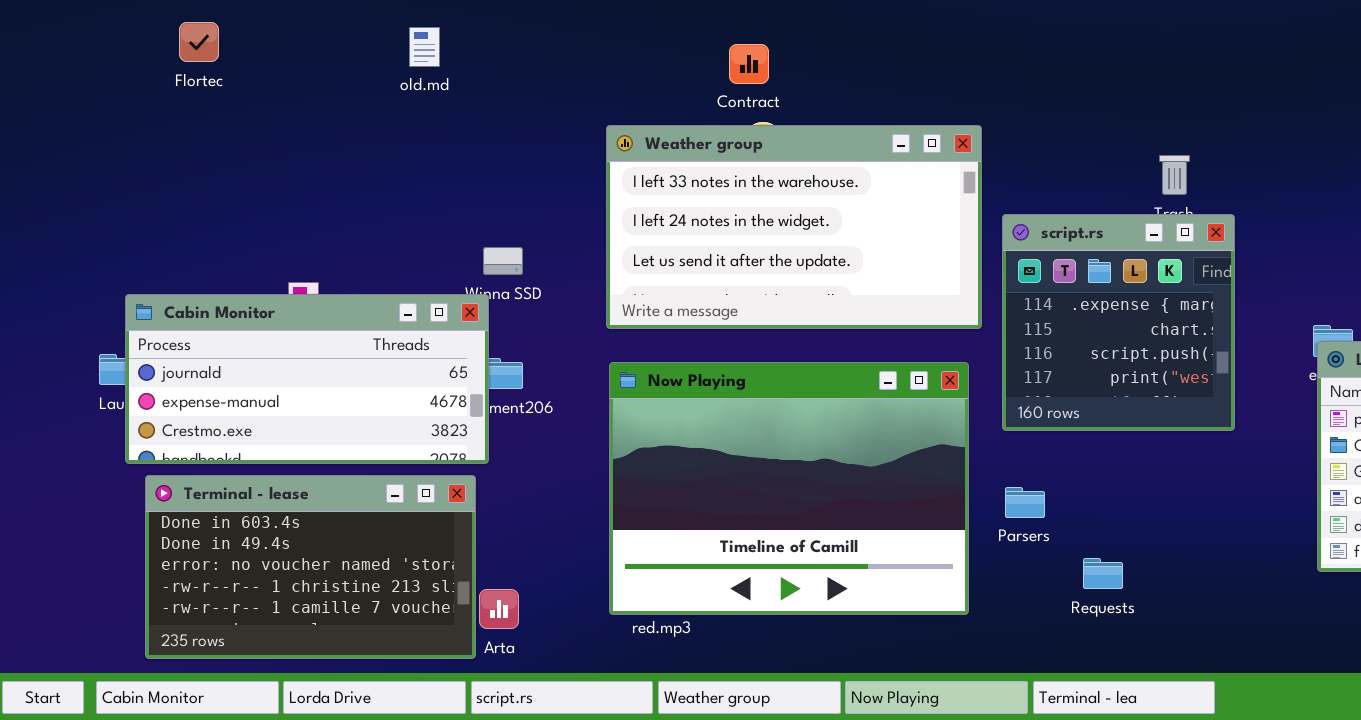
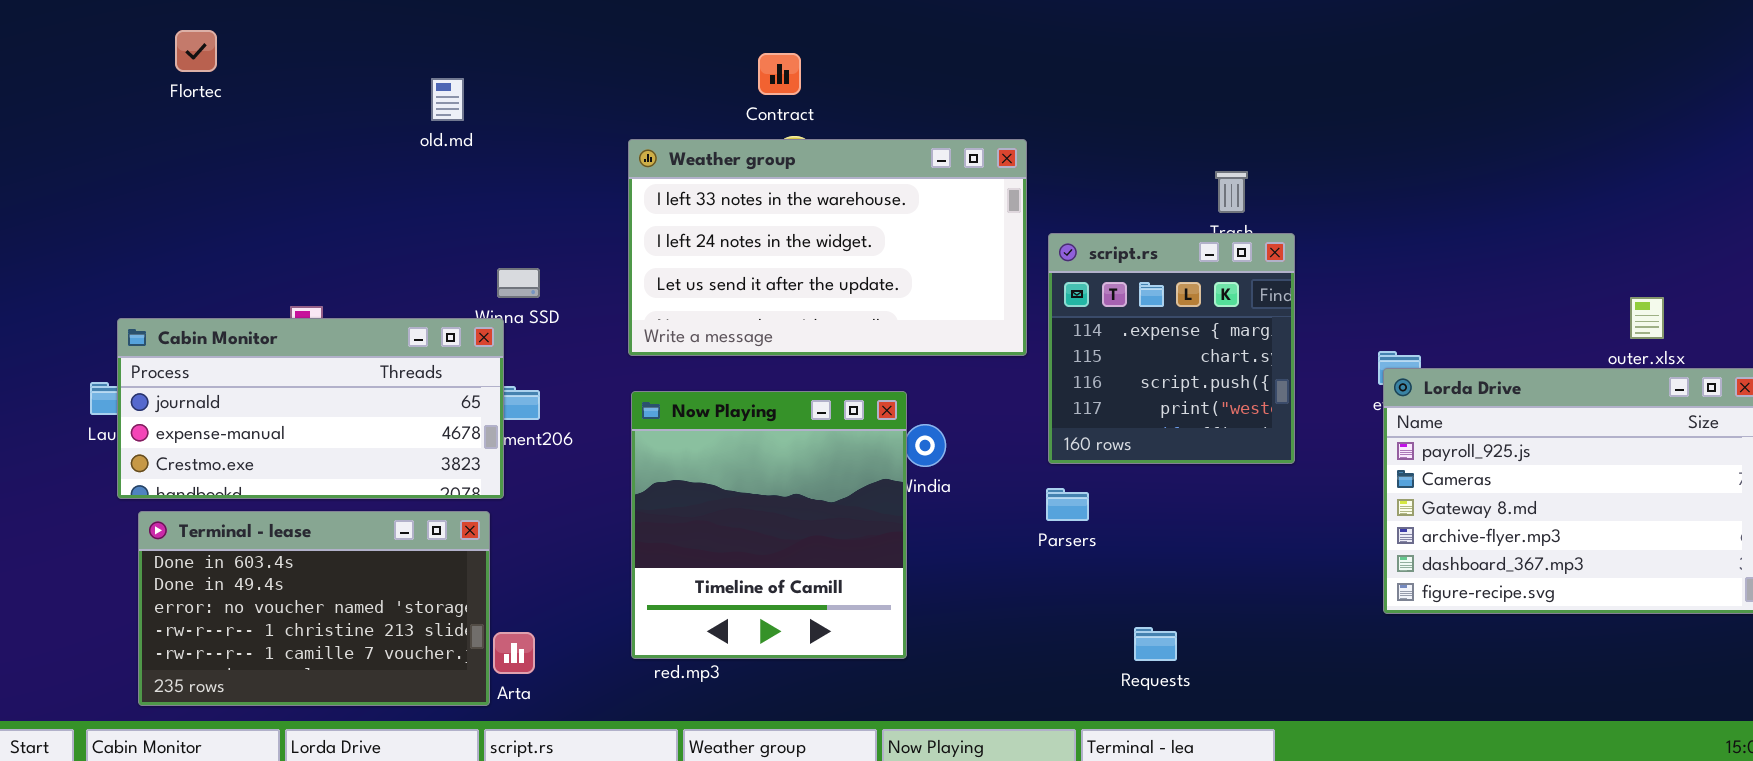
old.md: [409,27,440,67] -> [431,78,464,121], moved
Now Playing: [609,362,969,615] -> [631,391,907,659], resized
Parsers: [1005,487,1045,518] -> [1046,488,1089,521], moved
Requests: [1083,558,1123,589] -> [1134,627,1177,661], moved

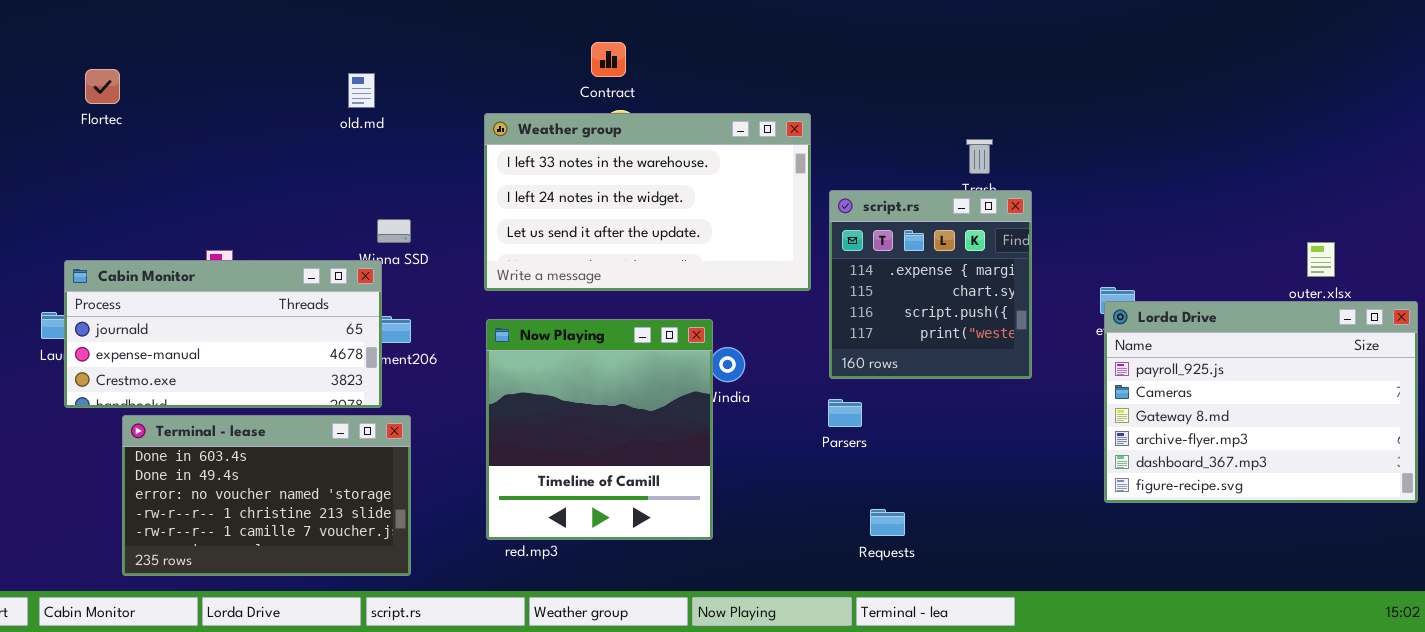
Flortec: [175,30,217,72] -> [85,69,120,104], moved
old.md: [431,78,464,121] -> [348,73,375,108], moved
Terminal - lease: [138,511,490,706] -> [122,415,411,576], moved
Requests: [1134,627,1177,661] -> [870,509,905,536], moved

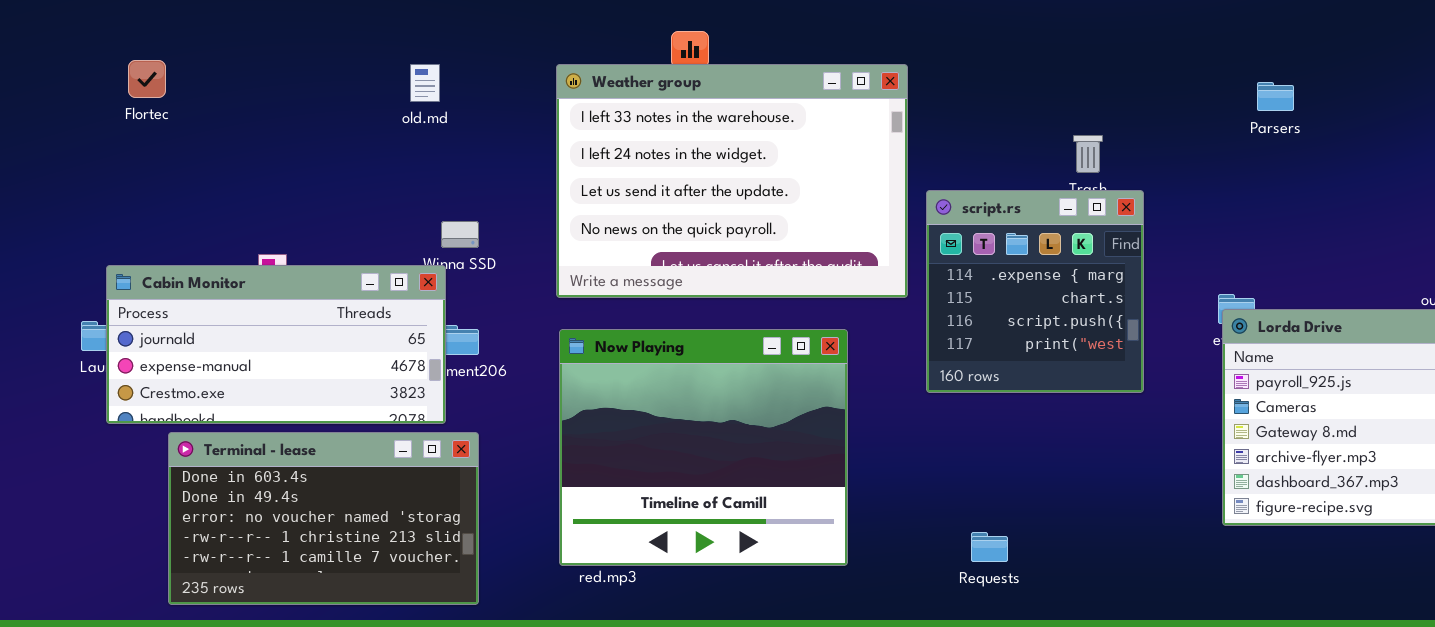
Weather group: [484,113,811,291] -> [556,64,908,298], resized
Now Playing: [486,319,713,540] -> [559,329,848,566], resized
Parsers: [828,399,862,427] -> [1257,82,1294,111], moved

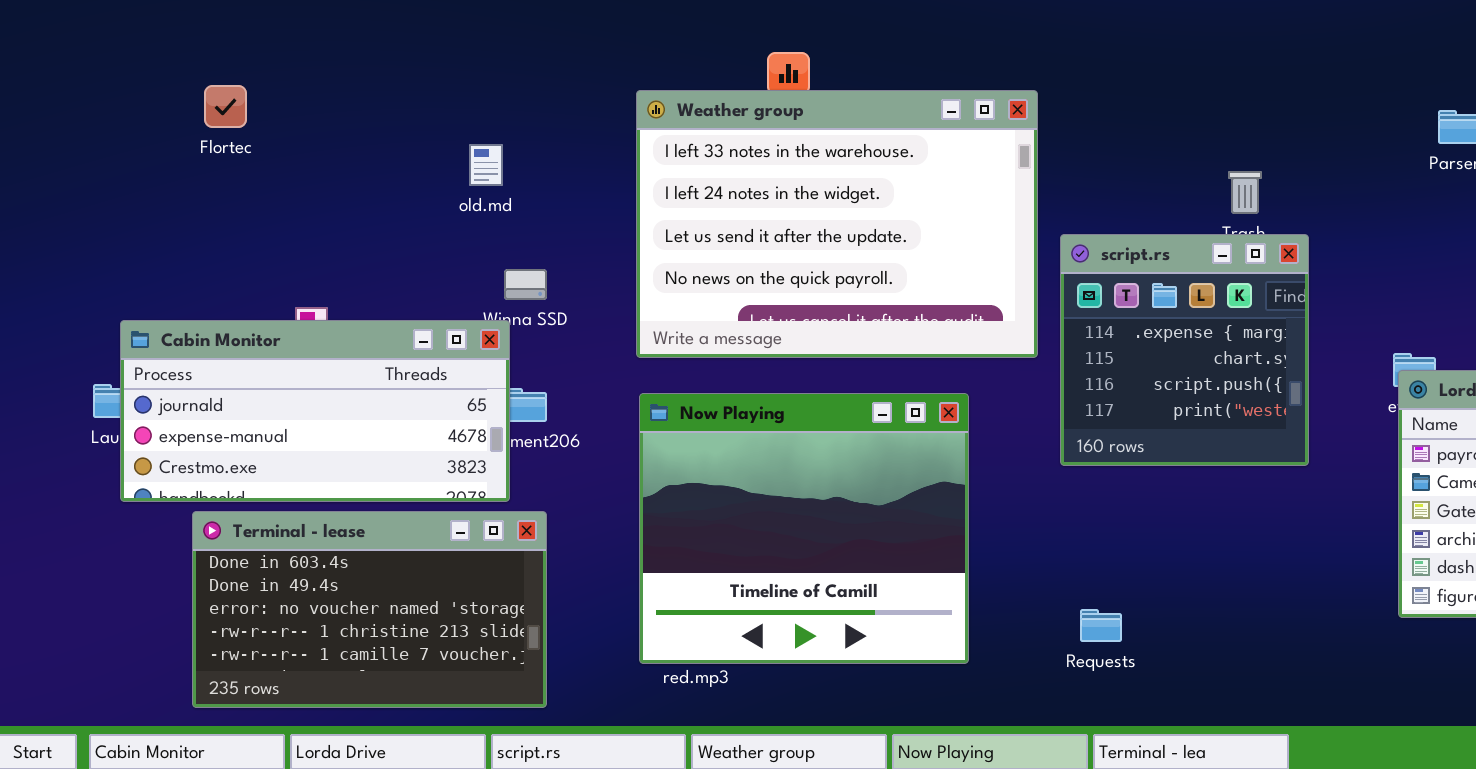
Flortec: [128,60,166,98] -> [204,85,247,128], moved
old.md: [410,64,440,102] -> [469,144,503,186], moved
Requests: [971,532,1008,562] -> [1080,609,1122,642], moved

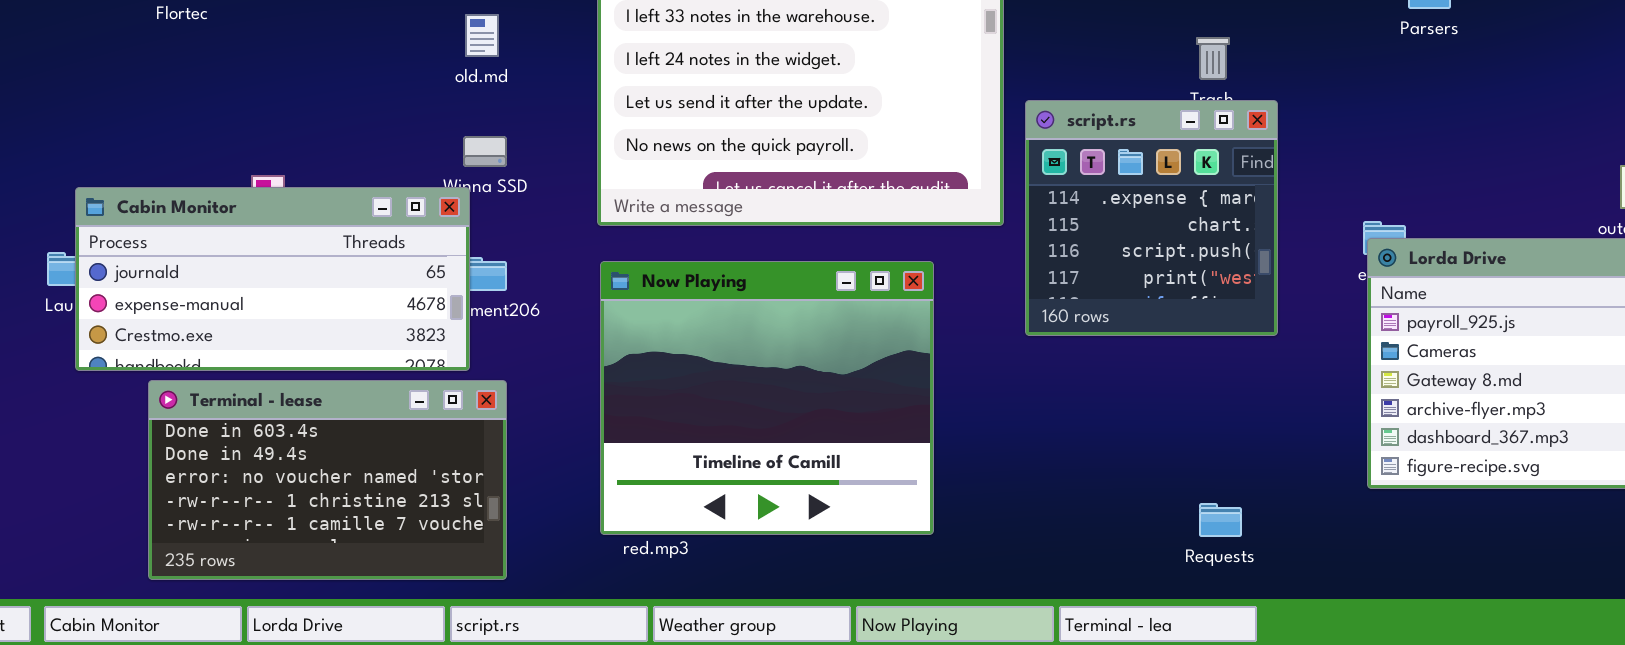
old.md: [469,144,503,186] -> [465,14,499,57], moved
Requests: [1080,609,1122,642] -> [1199,503,1242,537], moved

